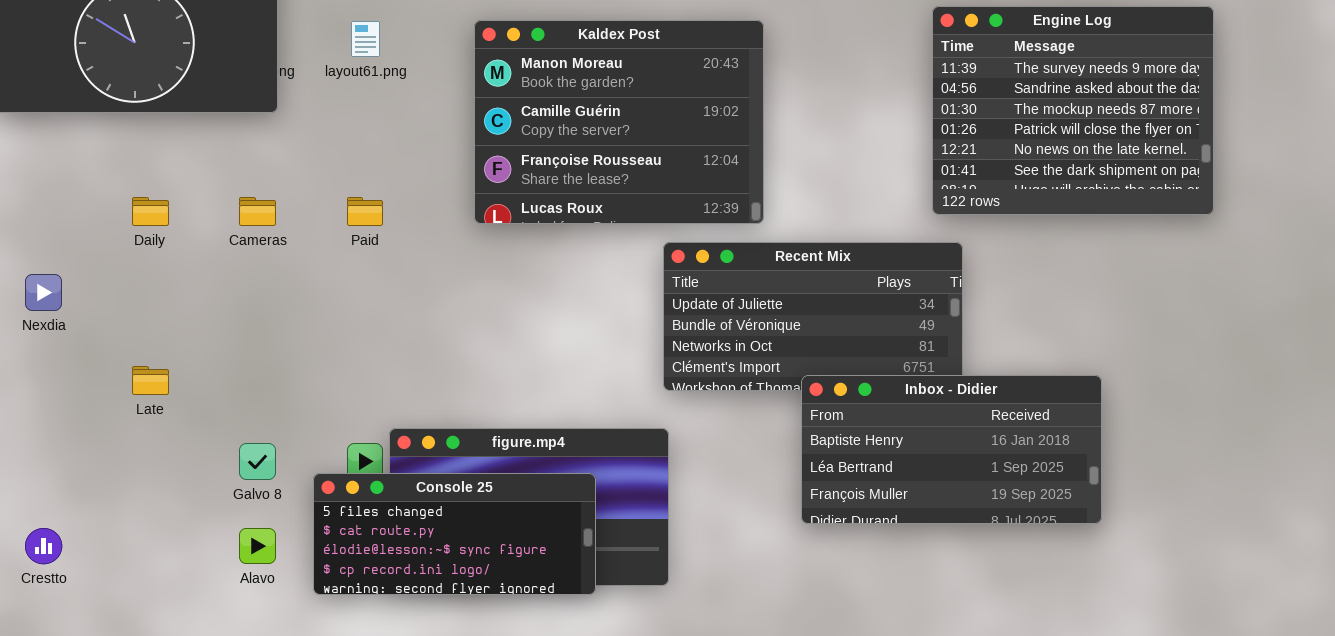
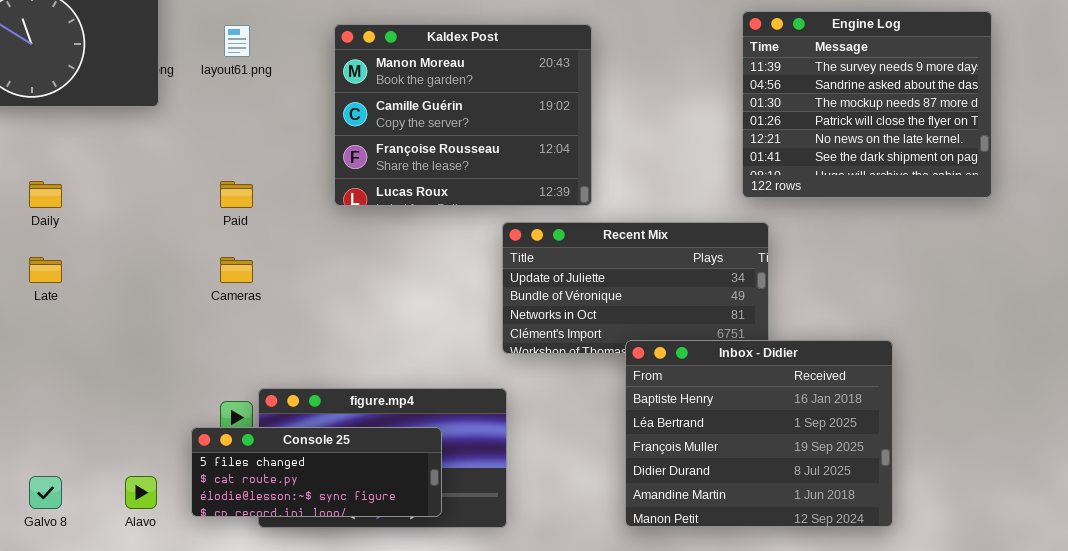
Cameras: [239,197,276,226] -> [220,257,253,283], moved
Late: [132,366,169,395] -> [29,257,62,283], moved
Inbox - Didier: [801,375,1102,524] -> [625,340,893,527], resized
Galvo 8: [239,443,276,480] -> [29,476,62,509], moved
Console 25: [313,473,596,595] -> [191,427,442,517], resized

